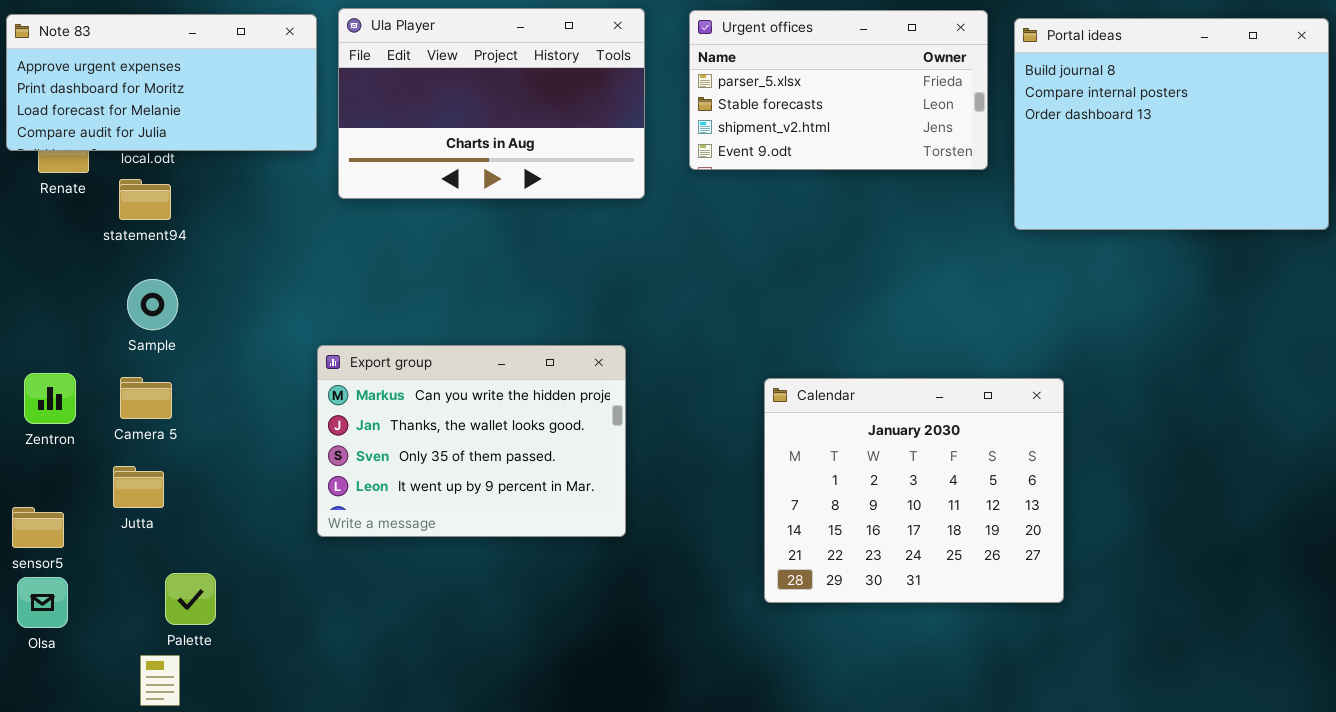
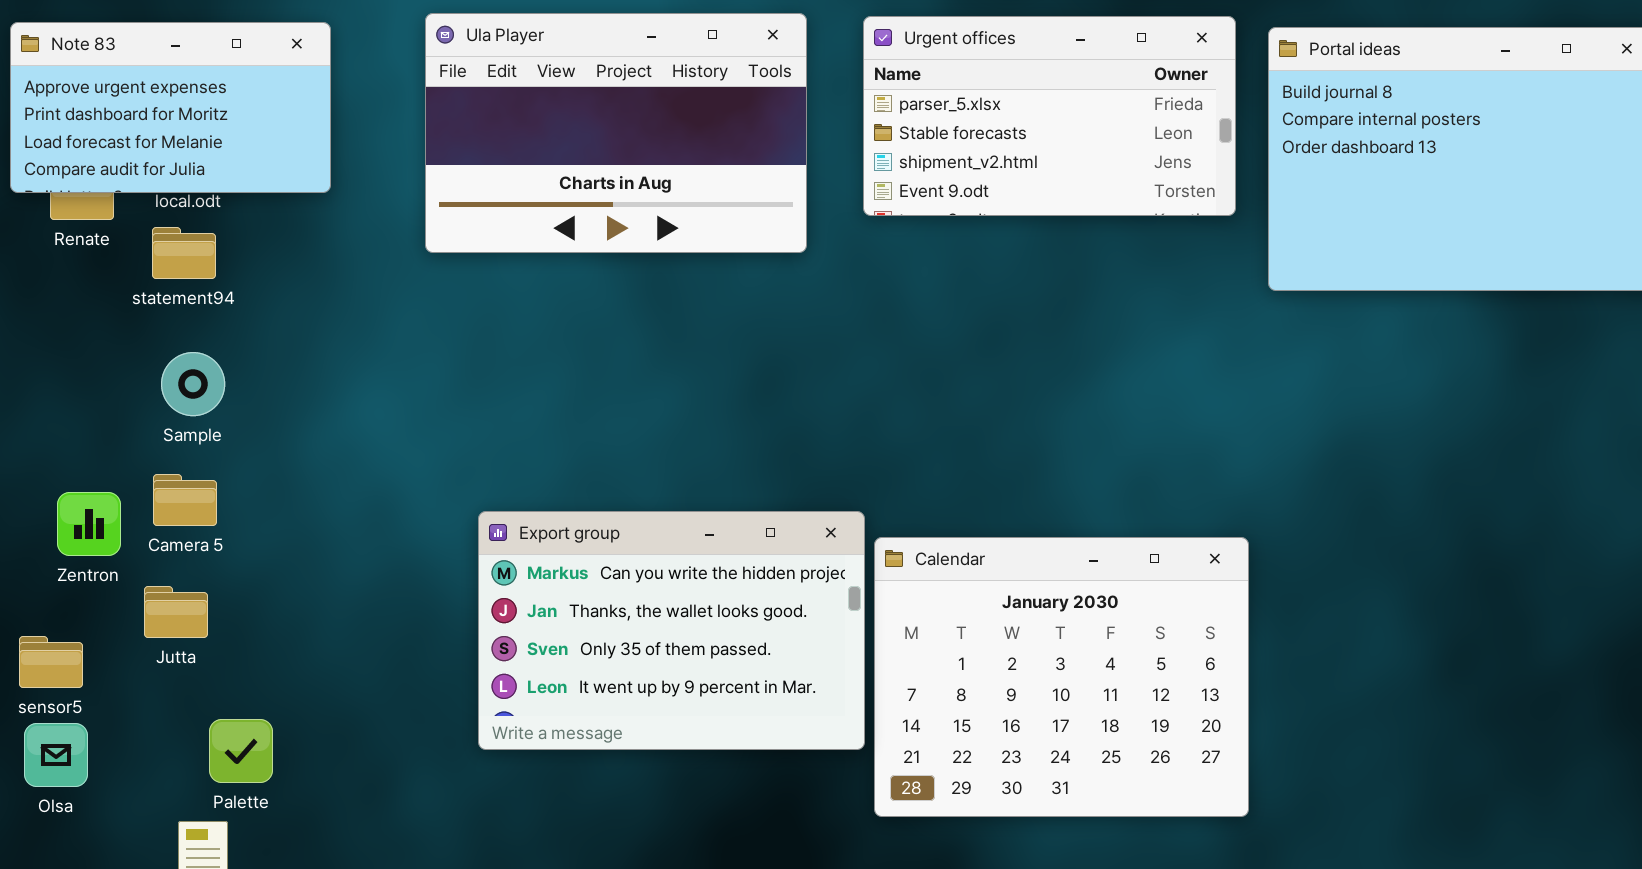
Note 83: [6,14,317,151] -> [10,22,331,193], resized
Export group: [317,345,626,537] -> [478,511,865,750], moved
Zentron: [24,373,76,424] -> [57,492,121,556], moved
Calendar: [764,378,1064,603] -> [874,537,1249,817], moved

